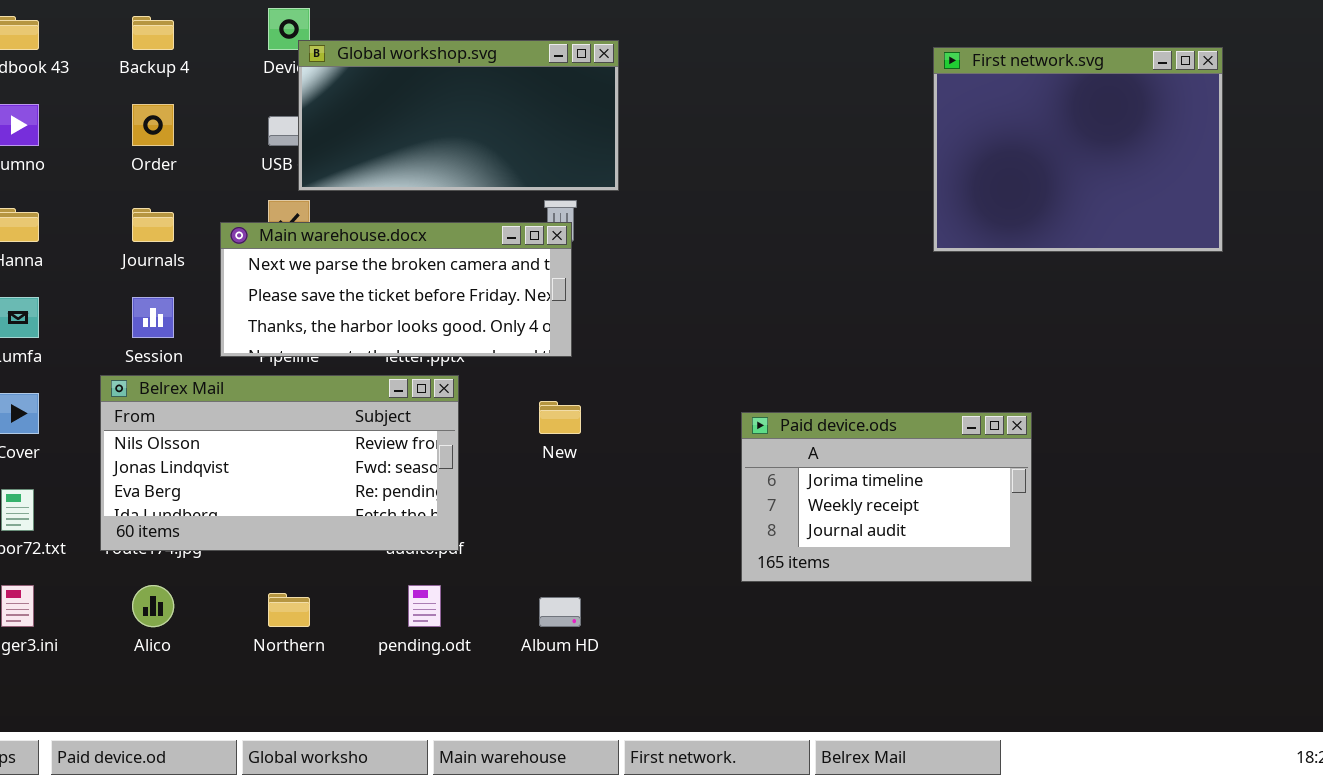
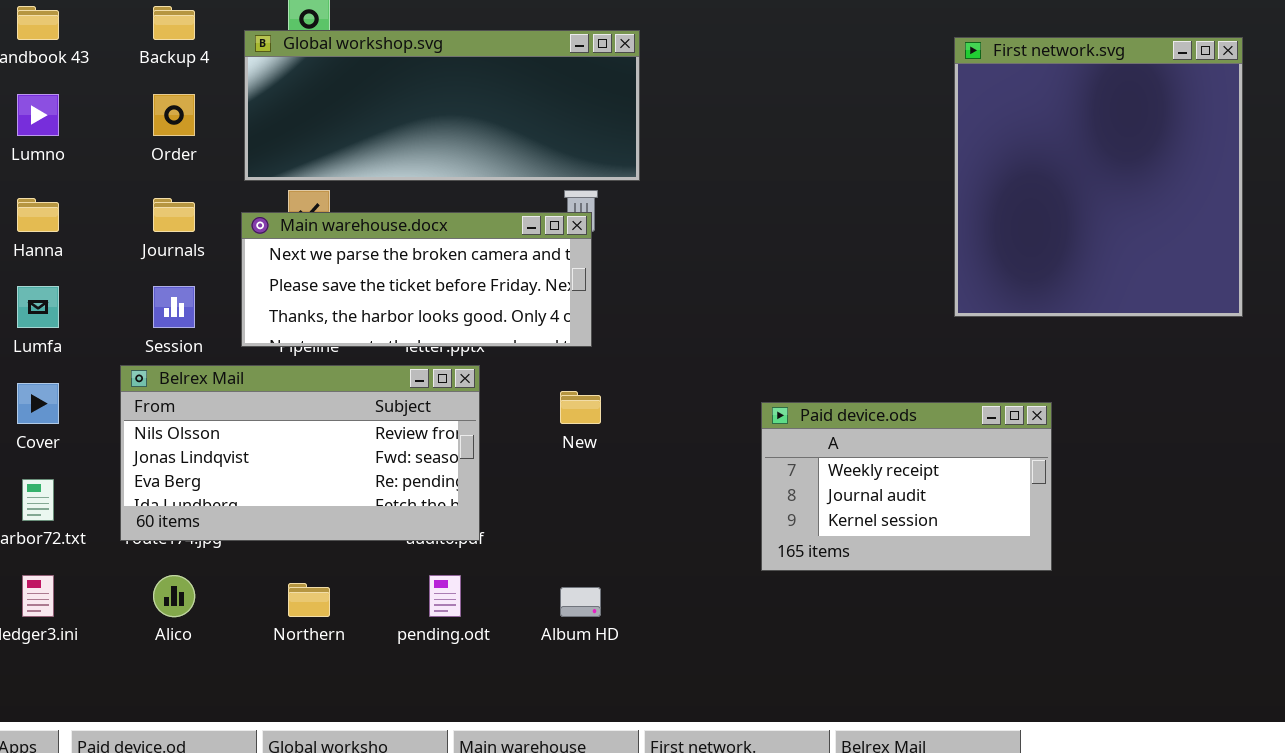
Global workshop.svg: [298,40,619,191] -> [244,30,640,181], resized
First network.svg: [933,47,1223,252] -> [954,37,1243,317], resized
Paid device.ods: [741,412,1032,582] -> [761,402,1052,571], scrolled down 1 row

